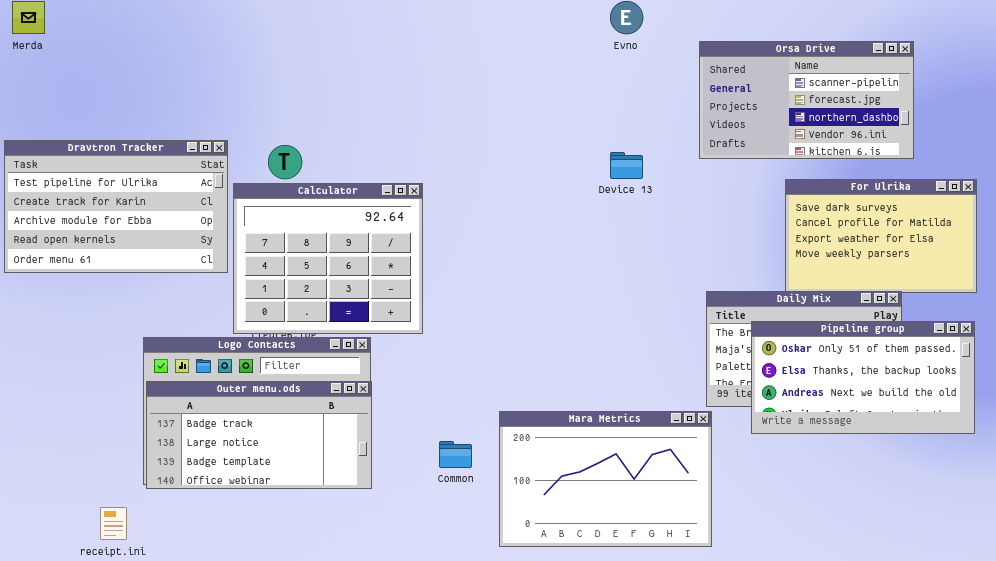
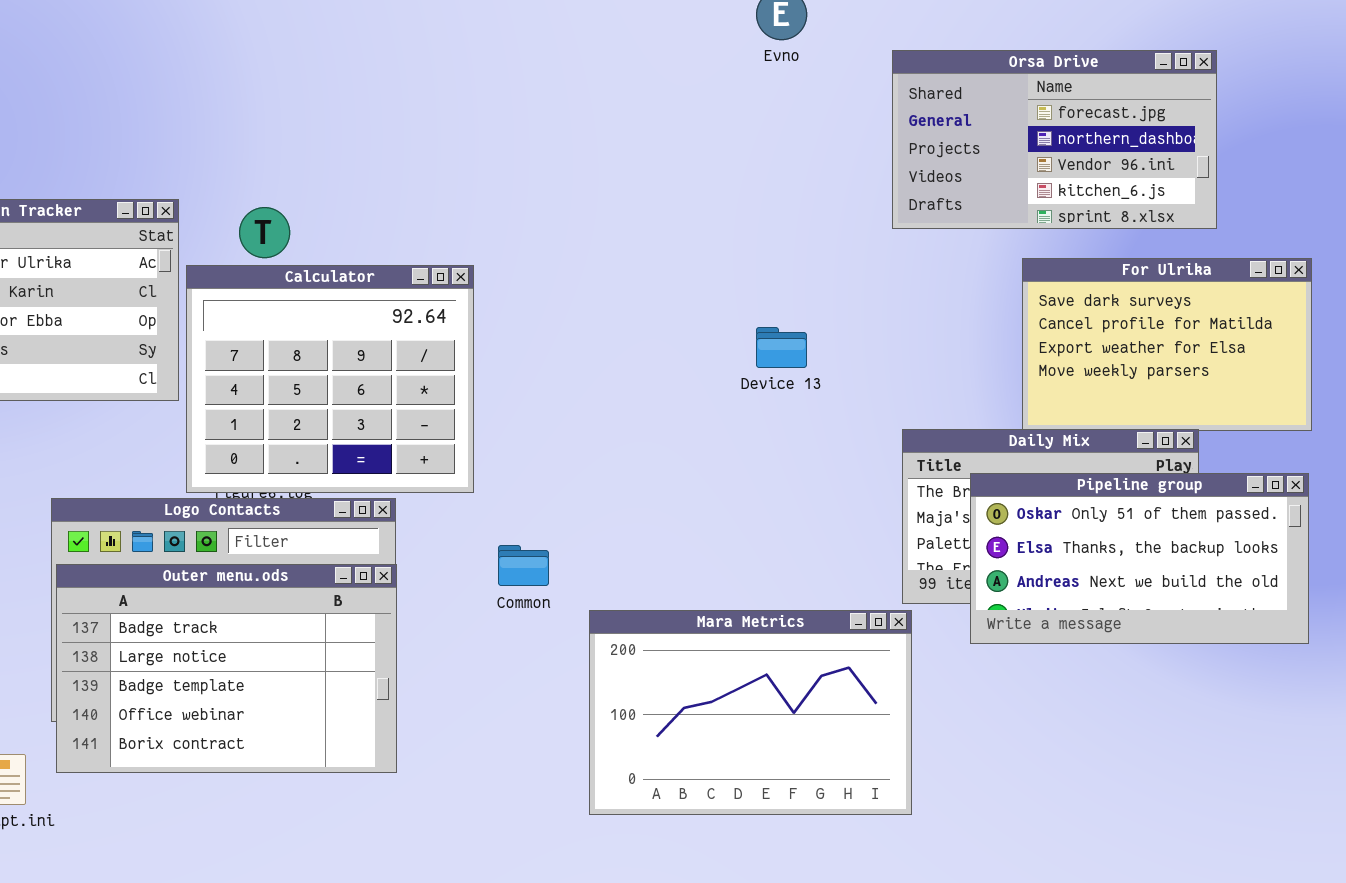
Orsa Drive: [699,41,914,159] -> [892,50,1217,229], scrolled down 1 row
Device 13: [610,152,643,179] -> [756,327,807,368], moved
Outer menu.ods: [146,381,372,489] -> [56,564,397,773], resized
Common: [439,441,472,468] -> [498,545,549,586], moved

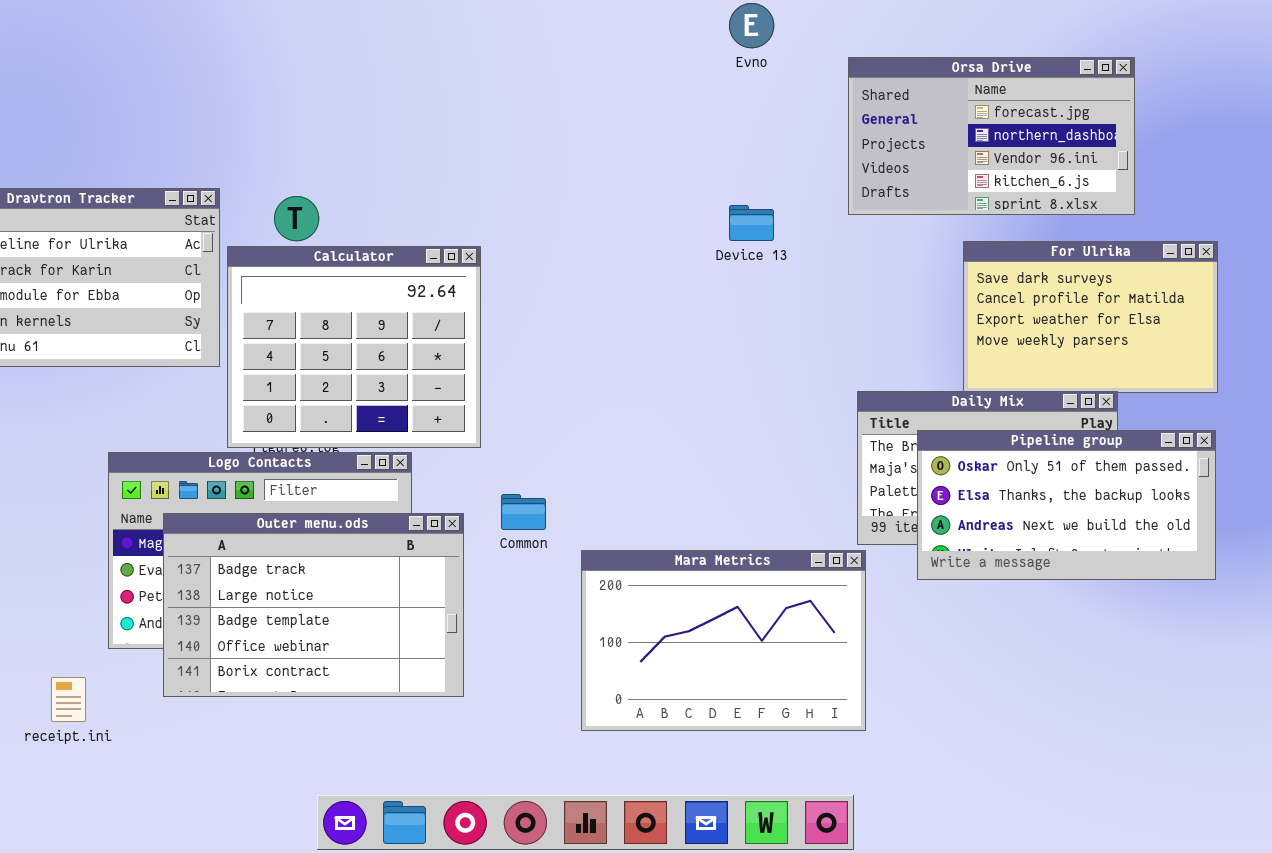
Device 13: [756,327,807,368] -> [729,205,774,241], moved
Outer menu.ods: [56,564,397,773] -> [163,513,464,697], moved

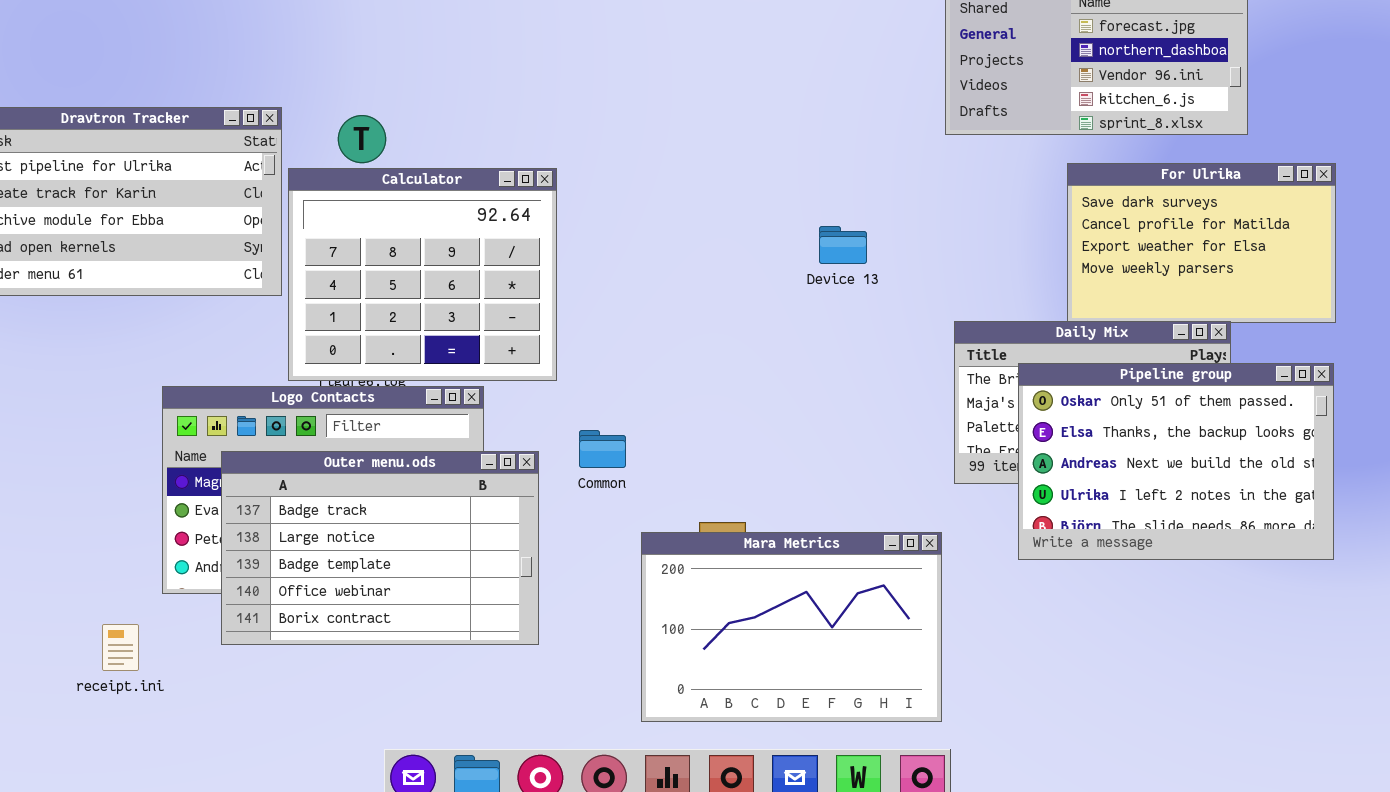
Device 13: [729,205,774,241] -> [819,226,867,264], moved
Pipeline group: [917,430,1216,580] -> [1018,363,1334,560], resized
Mara Metrics: [581,550,866,731] -> [641,532,942,722], moved

